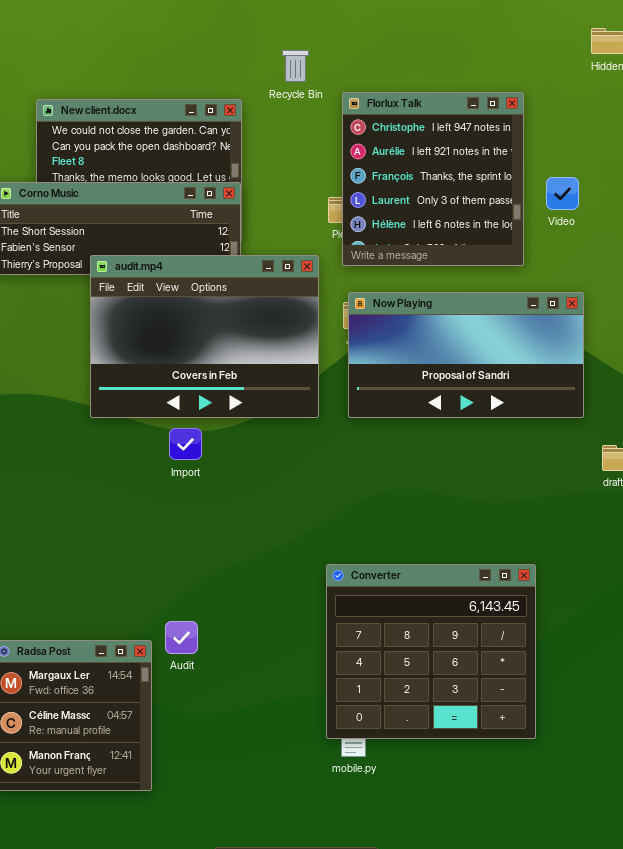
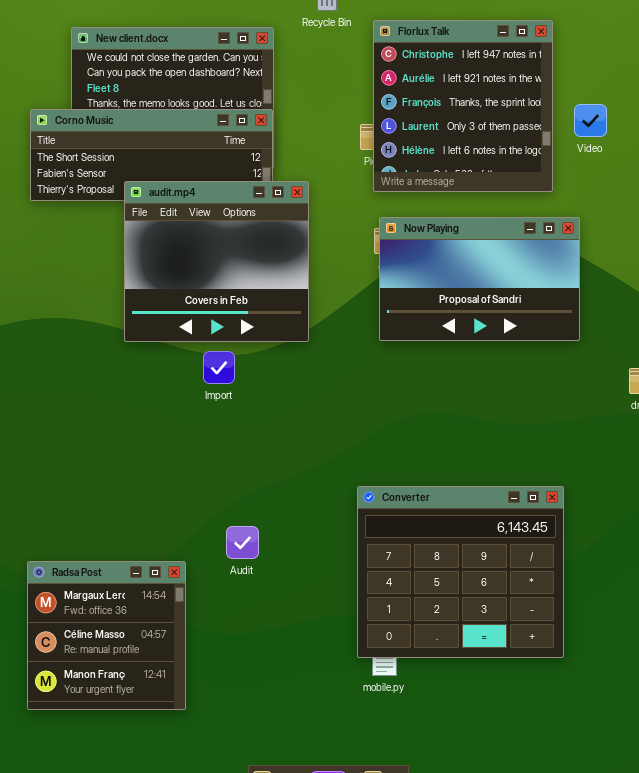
audit.mp4: [90,255,319,418] -> [124,181,309,342], resized
Now Playing: [348,292,584,418] -> [379,217,580,341], resized
Audit: [165,621,198,654] -> [226,526,259,559], moved

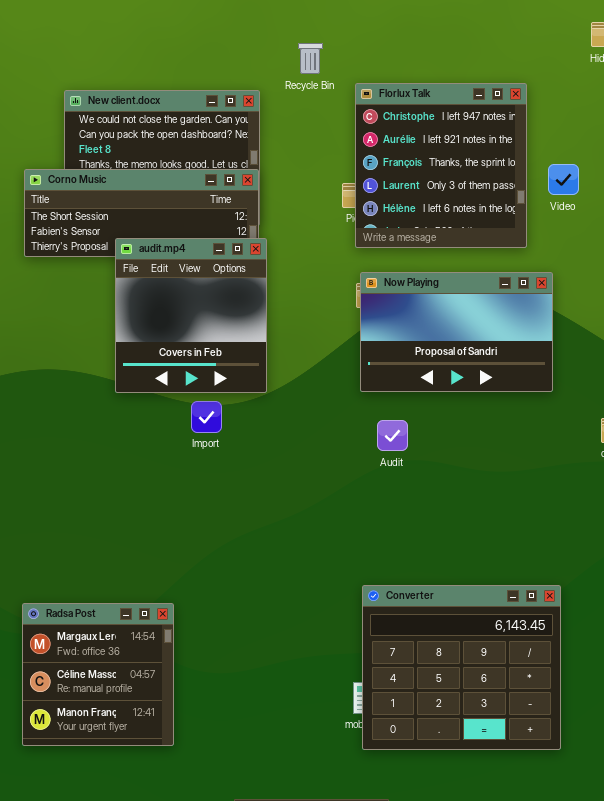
audit.mp4: [124,181,309,342] -> [115,238,267,393], resized
Converter: [357,486,564,658] -> [362,585,561,750], moved
Audit: [226,526,259,559] -> [377,420,408,451], moved

